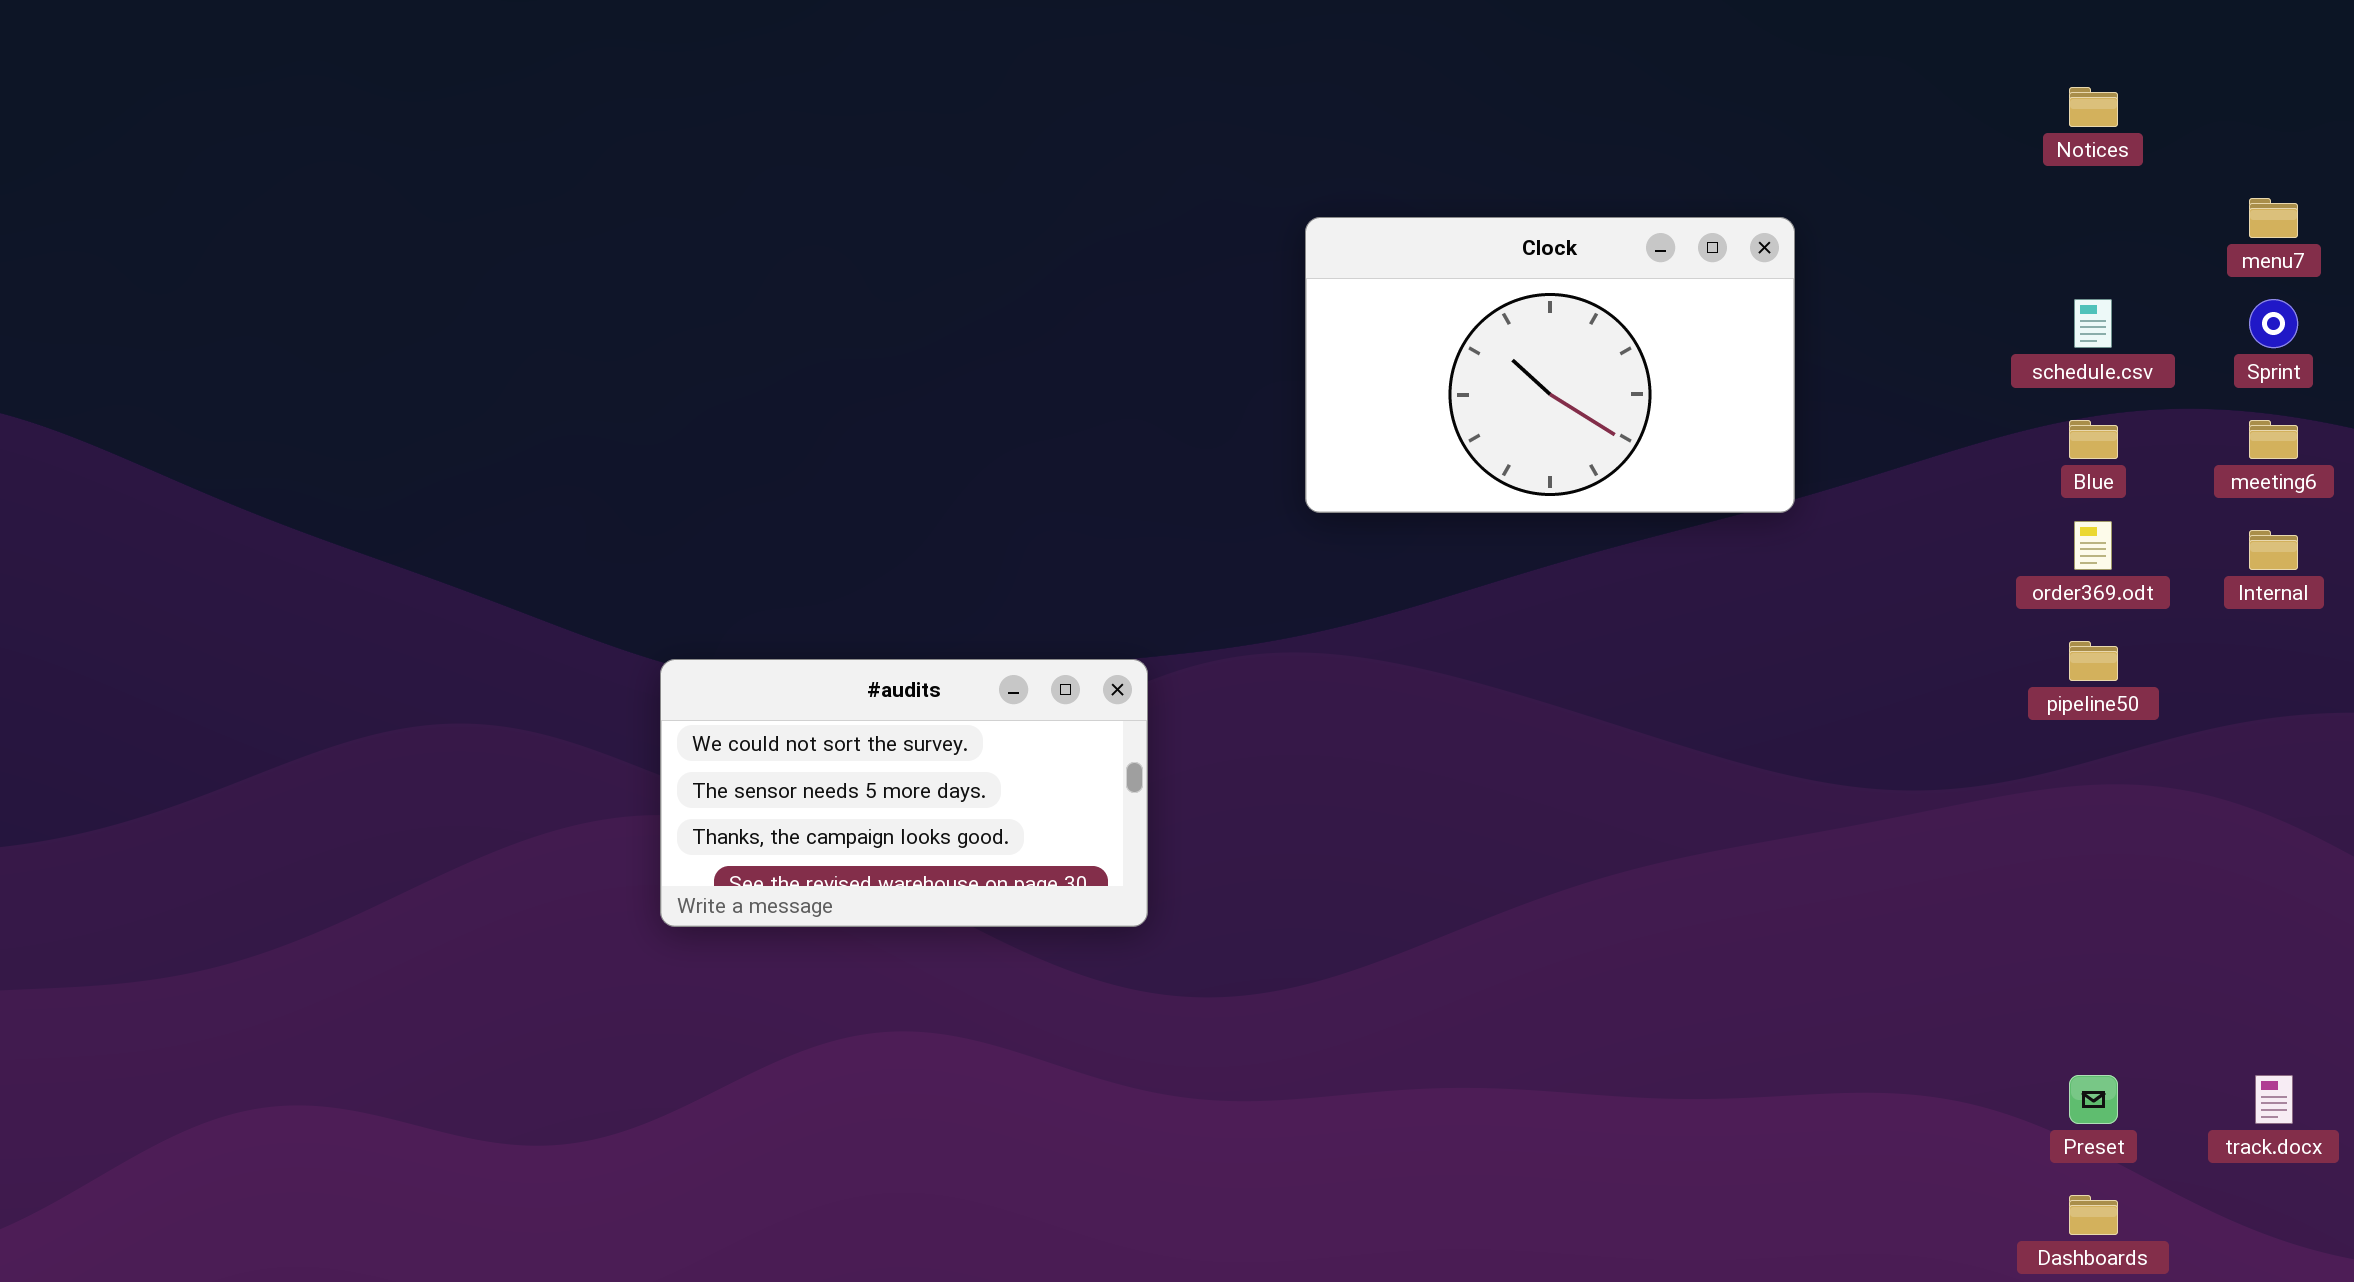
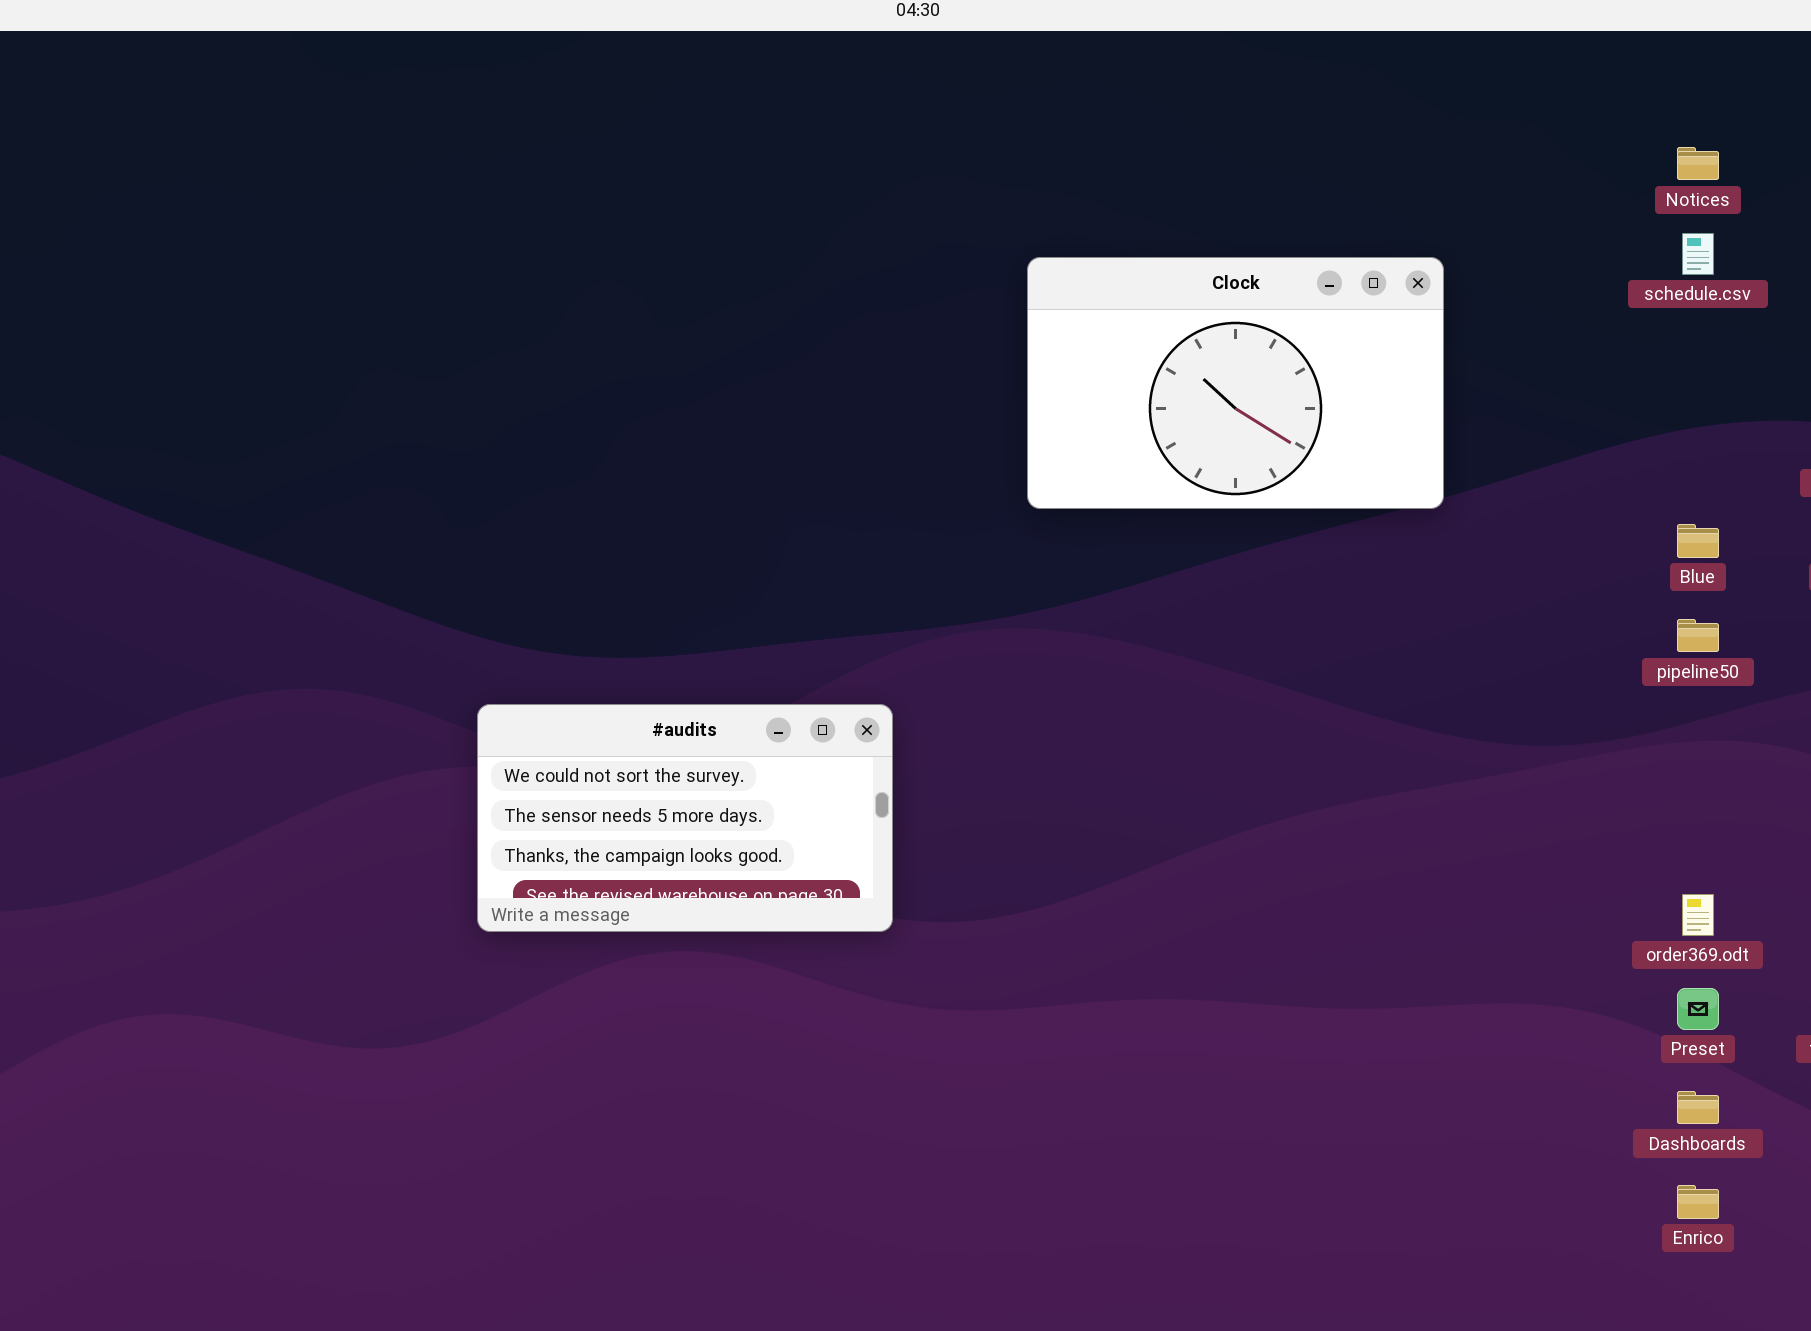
schedule.csv: [2074,299,2112,348] -> [1682,233,1714,275], moved
Blue: [2069,420,2118,459] -> [1677,524,1719,558], moved
order369.odt: [2074,521,2112,570] -> [1682,894,1714,936], moved
#audits: [660,659,1148,927] -> [477,704,893,932], moved

